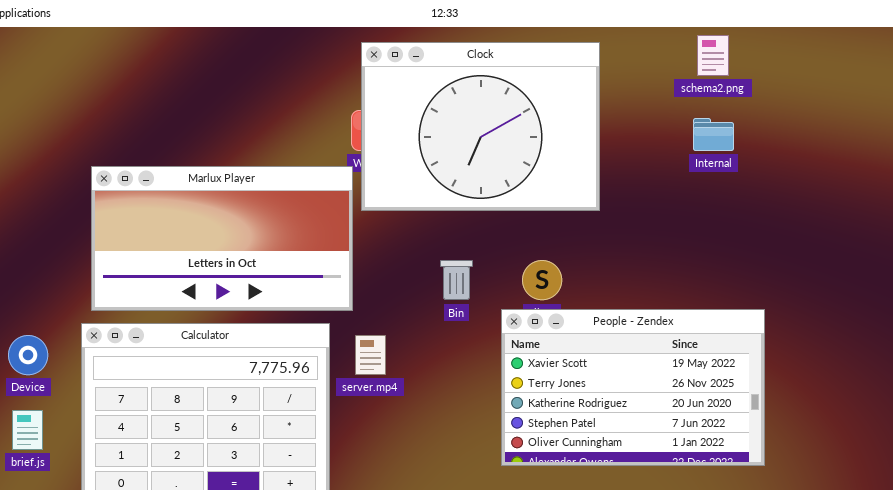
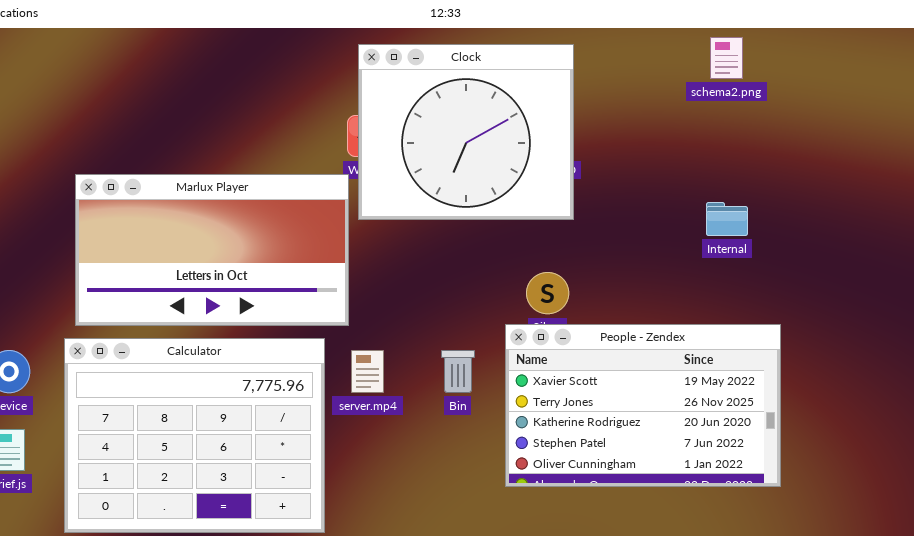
Clock: [361,42,600,211] -> [358,44,574,220], resized
Internal: [693,118,734,151] -> [706,202,748,236], moved
Bin: [440,260,473,300] -> [441,350,475,393], moved

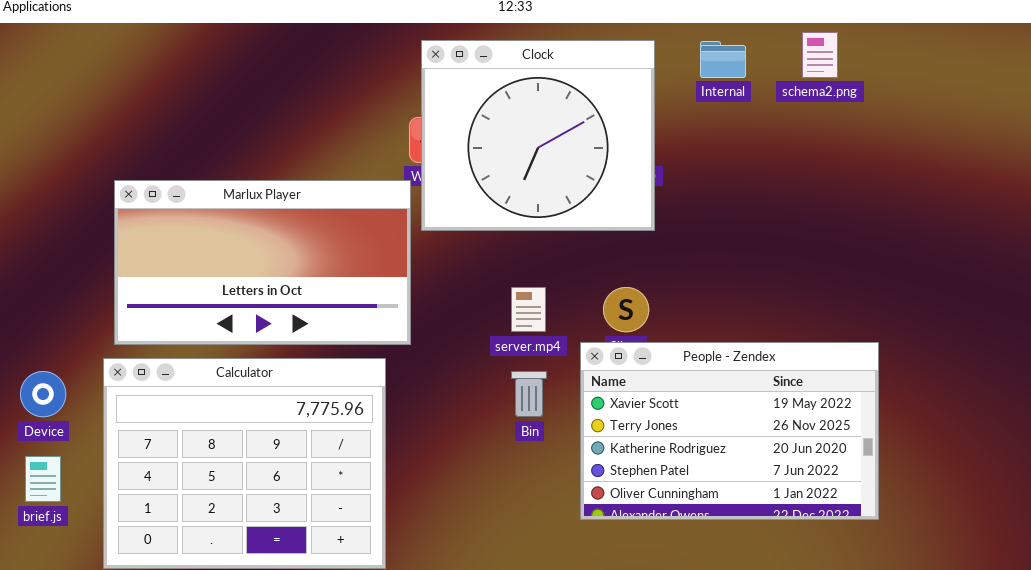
Internal: [706,202,748,236] -> [700,41,746,78], moved
server.mp4: [351,350,384,393] -> [511,287,546,332], moved

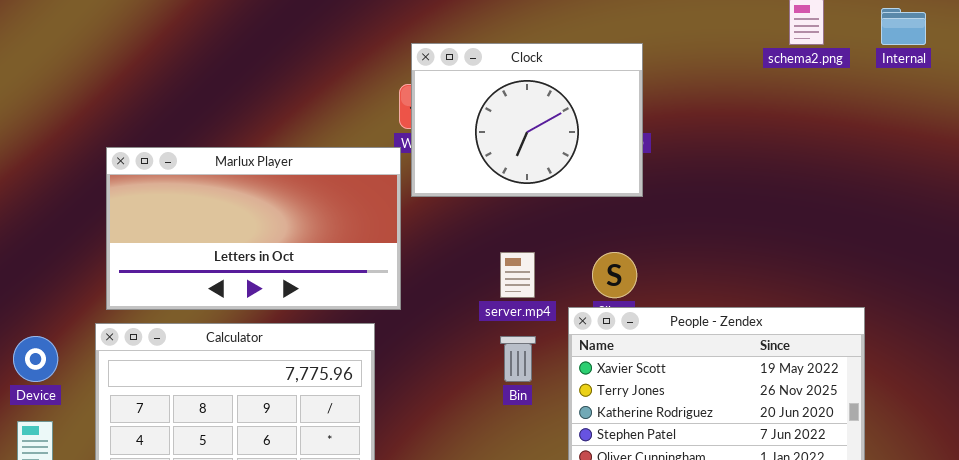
Clock: [421,40,655,231] -> [411,43,643,197], resized
Internal: [700,41,746,78] -> [881,8,926,45], moved

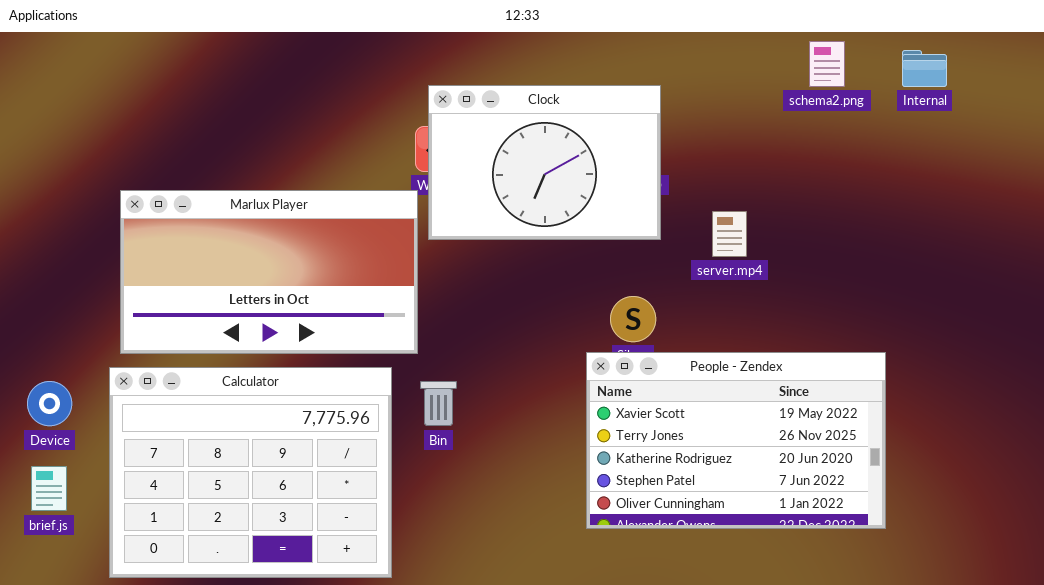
server.mp4: [500,252,535,298] -> [712,211,747,257], moved
Bin: [500,336,536,382] -> [420,381,457,426], moved

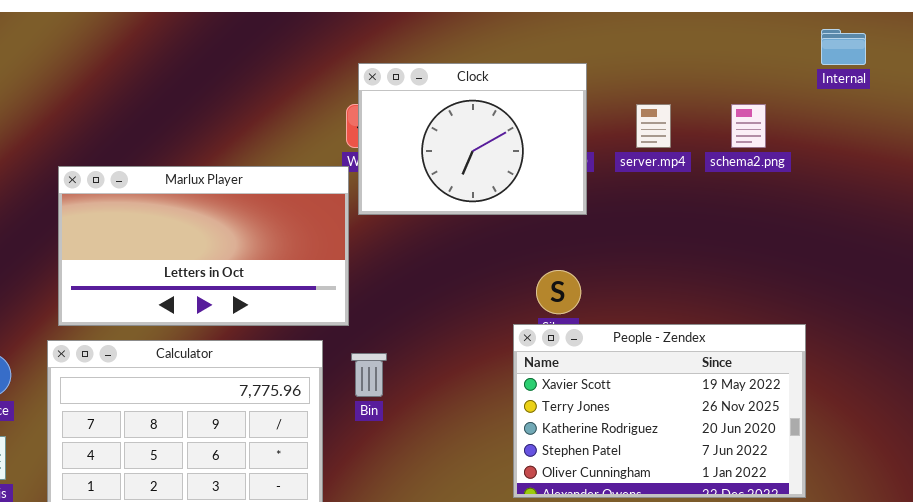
schema2.png: [809,41,845,87] -> [731,104,766,148], moved
server.mp4: [712,211,747,257] -> [636,104,671,148], moved

